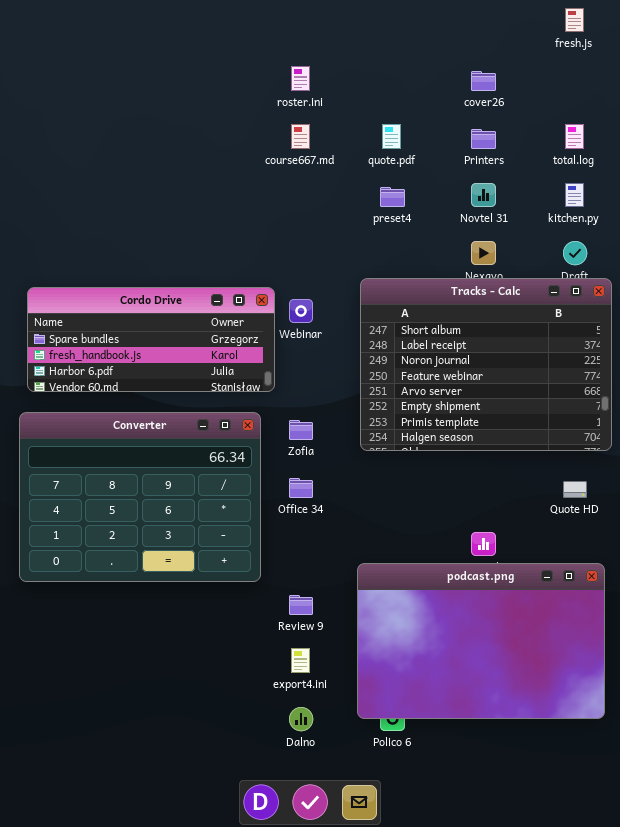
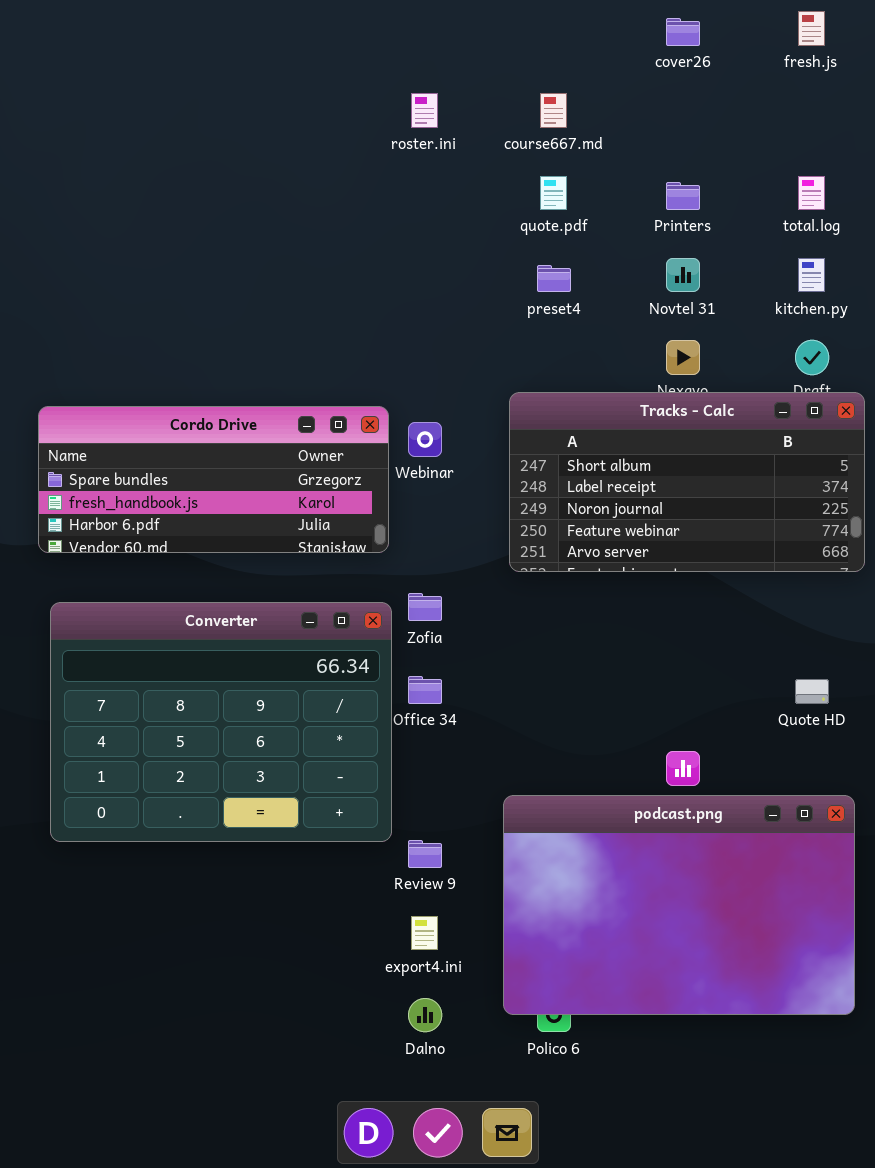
cover26: [471,71,496,91] -> [666,18,700,46], moved
course667.md: [291,124,310,149] -> [540,93,567,128], moved
Tracks - Calc: [360,278,612,451] -> [509,392,865,572], resized
Converter: [19,412,261,582] -> [50,602,392,842], moved

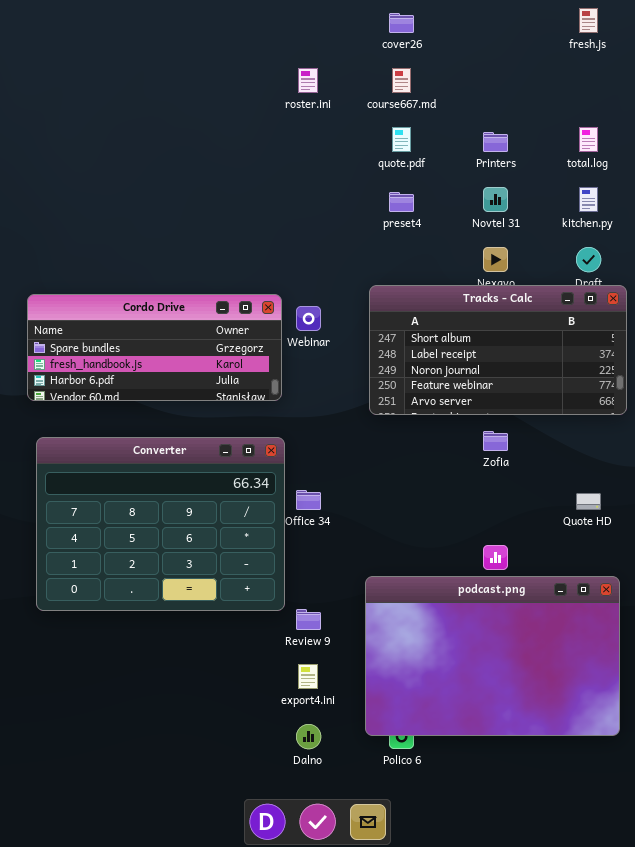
cover26: [666,18,700,46] -> [389,13,414,33], moved
Zofia: [408,593,442,621] -> [483,431,508,451], moved

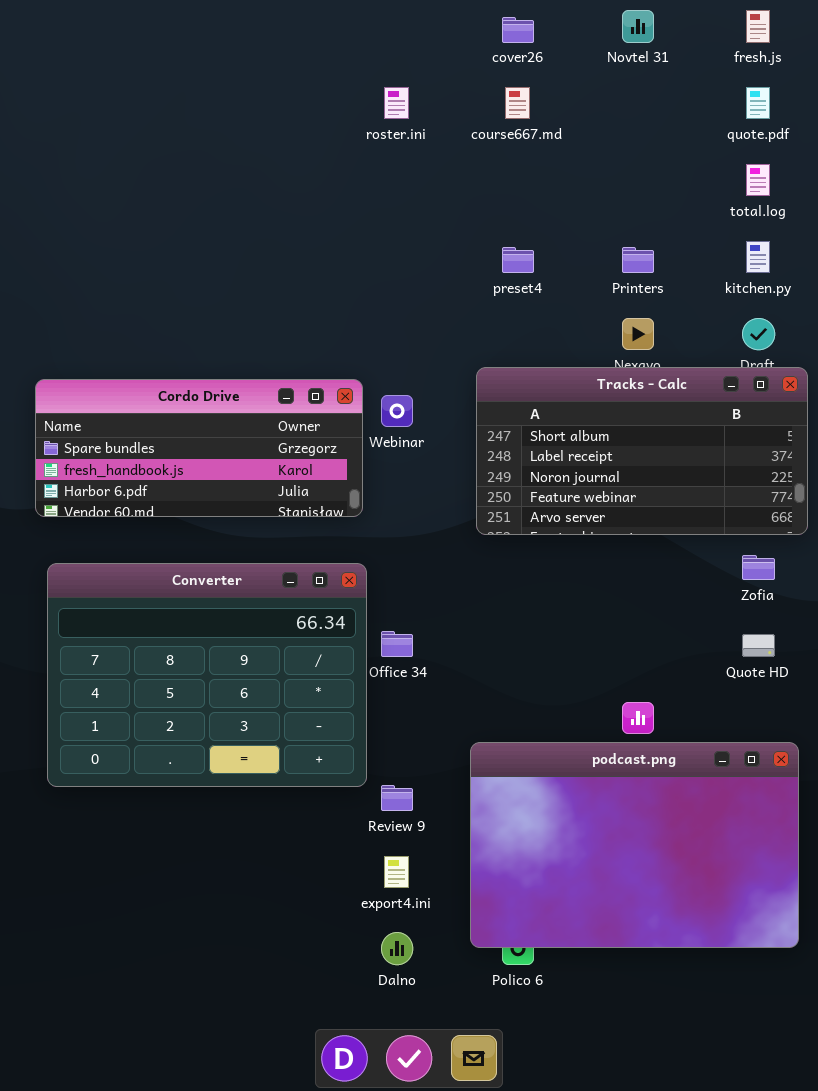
quote.pdf: [392,127,411,152] -> [746,87,770,119], moved
Printers: [483,132,508,152] -> [622,247,654,273], moved
Novtel 31: [483,187,508,212] -> [622,10,654,43], moved
Zofia: [483,431,508,451] -> [742,555,775,580], moved

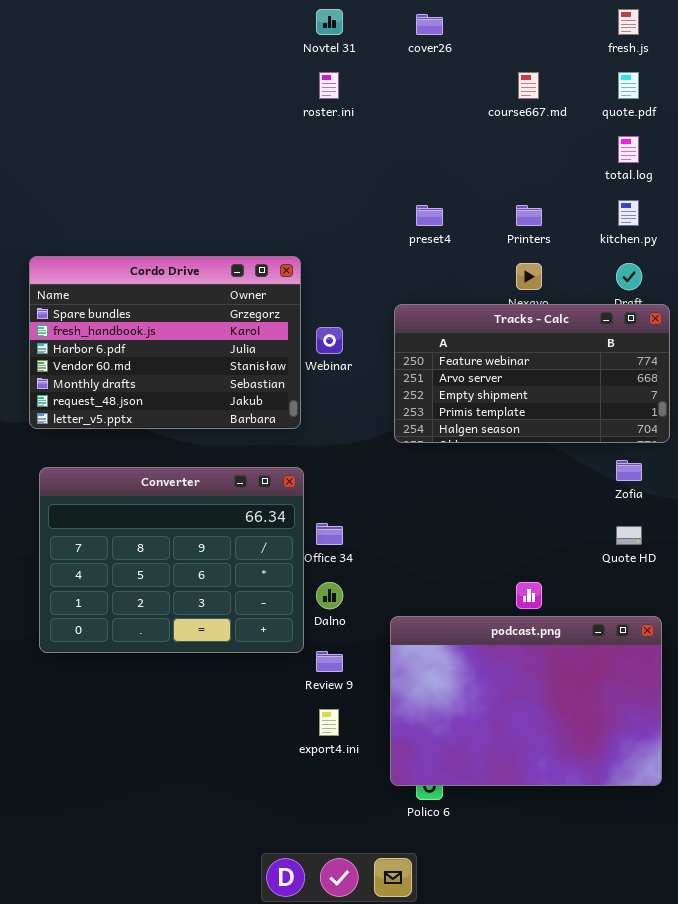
Novtel 31: [622,10,654,43] -> [316,9,343,35], moved
course667.md: [505,87,530,119] -> [518,72,539,99], moved
Tracks - Calc: [476,367,808,535] -> [394,304,670,443], scrolled down 3 rows
Cordo Drive: [35,379,363,517] -> [29,256,301,429], resized
Dalno: [381,932,413,965] -> [316,582,343,609], moved

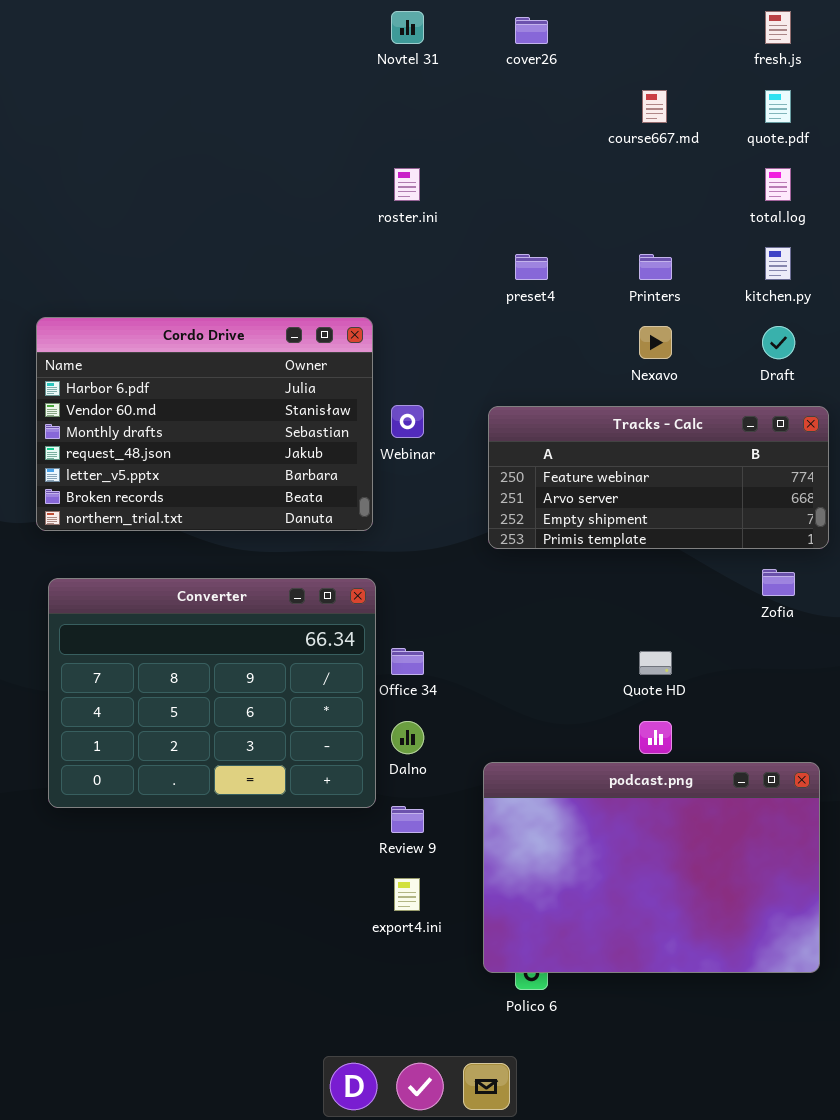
roster.ini: [319,72,339,99] -> [394,168,420,201], moved
Cordo Drive: [29,256,301,429] -> [36,317,373,531], scrolled down 2 rows
Tracks - Calc: [394,304,670,443] -> [488,406,829,549], resized
Quote HD: [616,526,642,545] -> [639,651,672,675], moved

